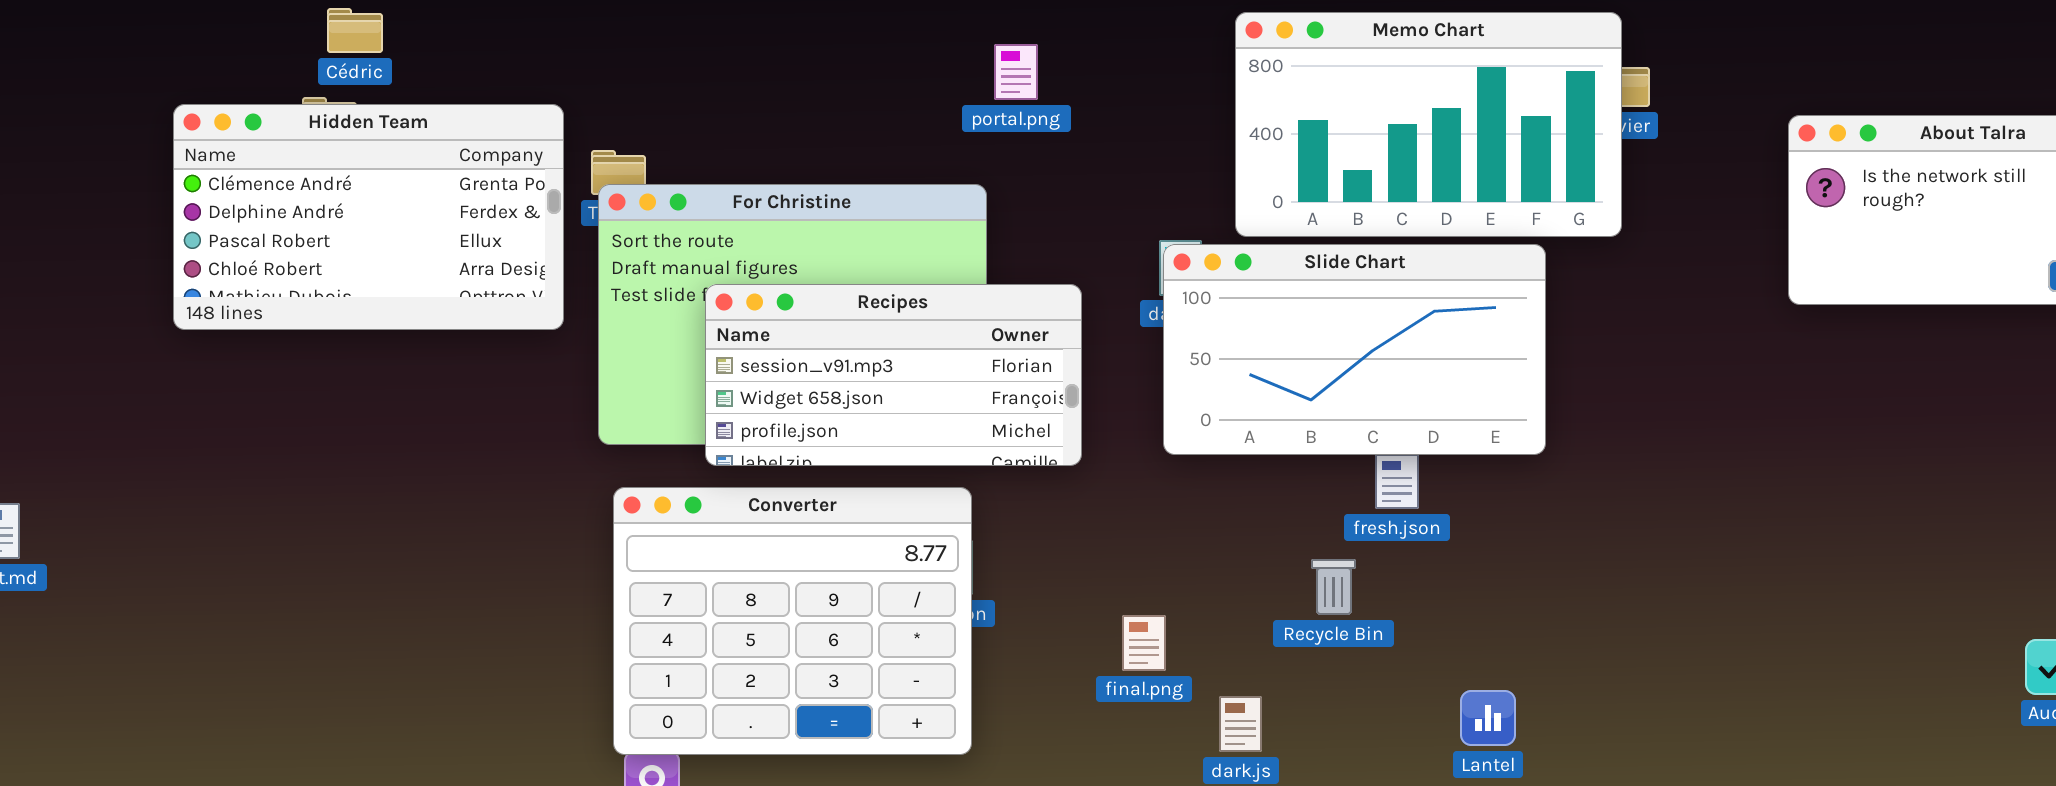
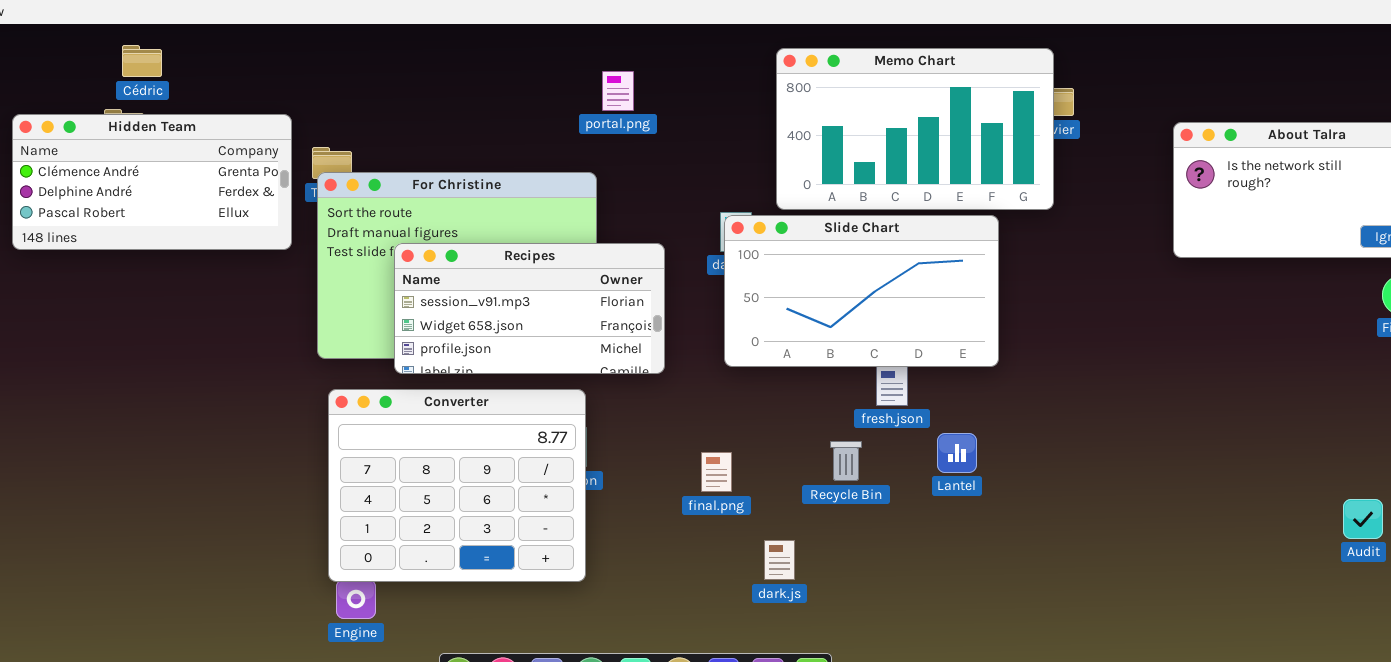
Hidden Team: [173,104,564,330] -> [12,114,292,250], resized
final.png: [1122,615,1166,671] -> [701,452,732,492], moved
Lantel: [1460,690,1516,746] -> [937,433,977,473], moved

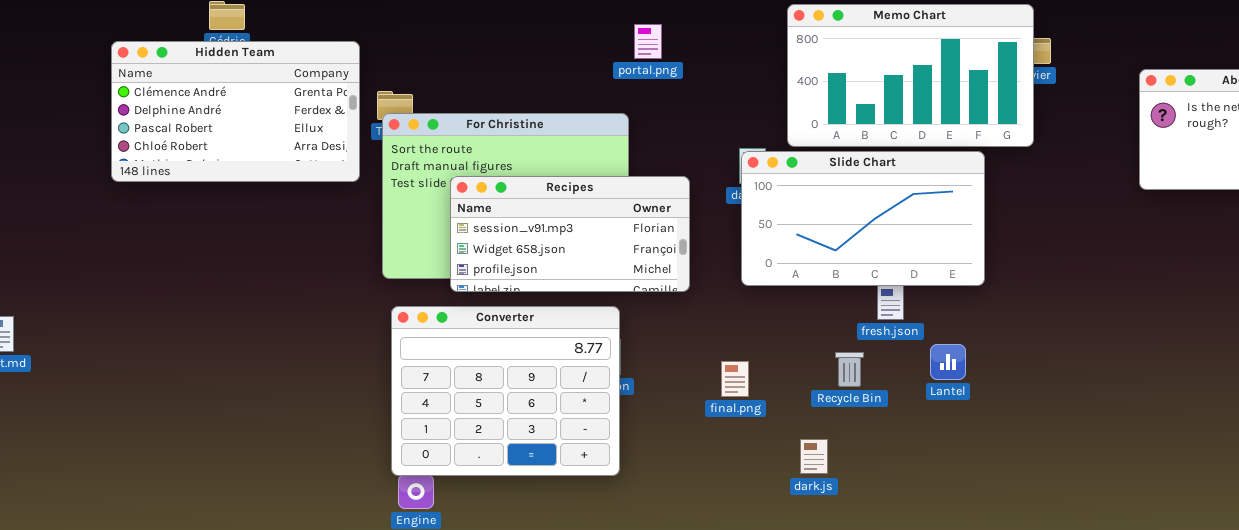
Hidden Team: [12,114,292,250] -> [111,41,360,182], resized
dark.js: [764,540,795,580] -> [800,439,828,474], moved

